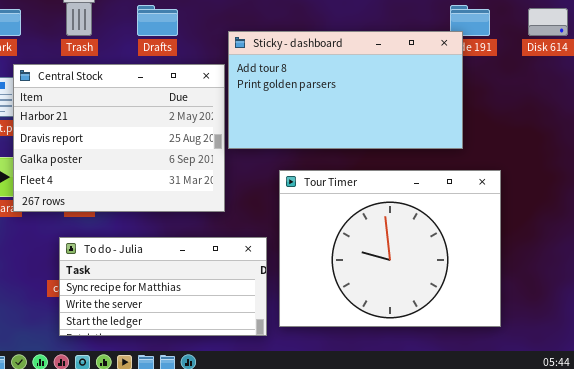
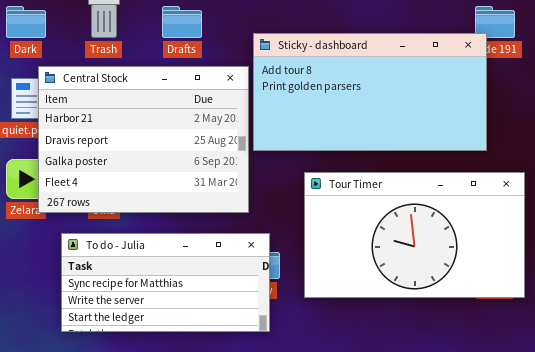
Tour Timer: [279,170,501,327] -> [304,172,525,298], resized
To do - Julia: [59,237,267,336] -> [61,233,270,332], moved

